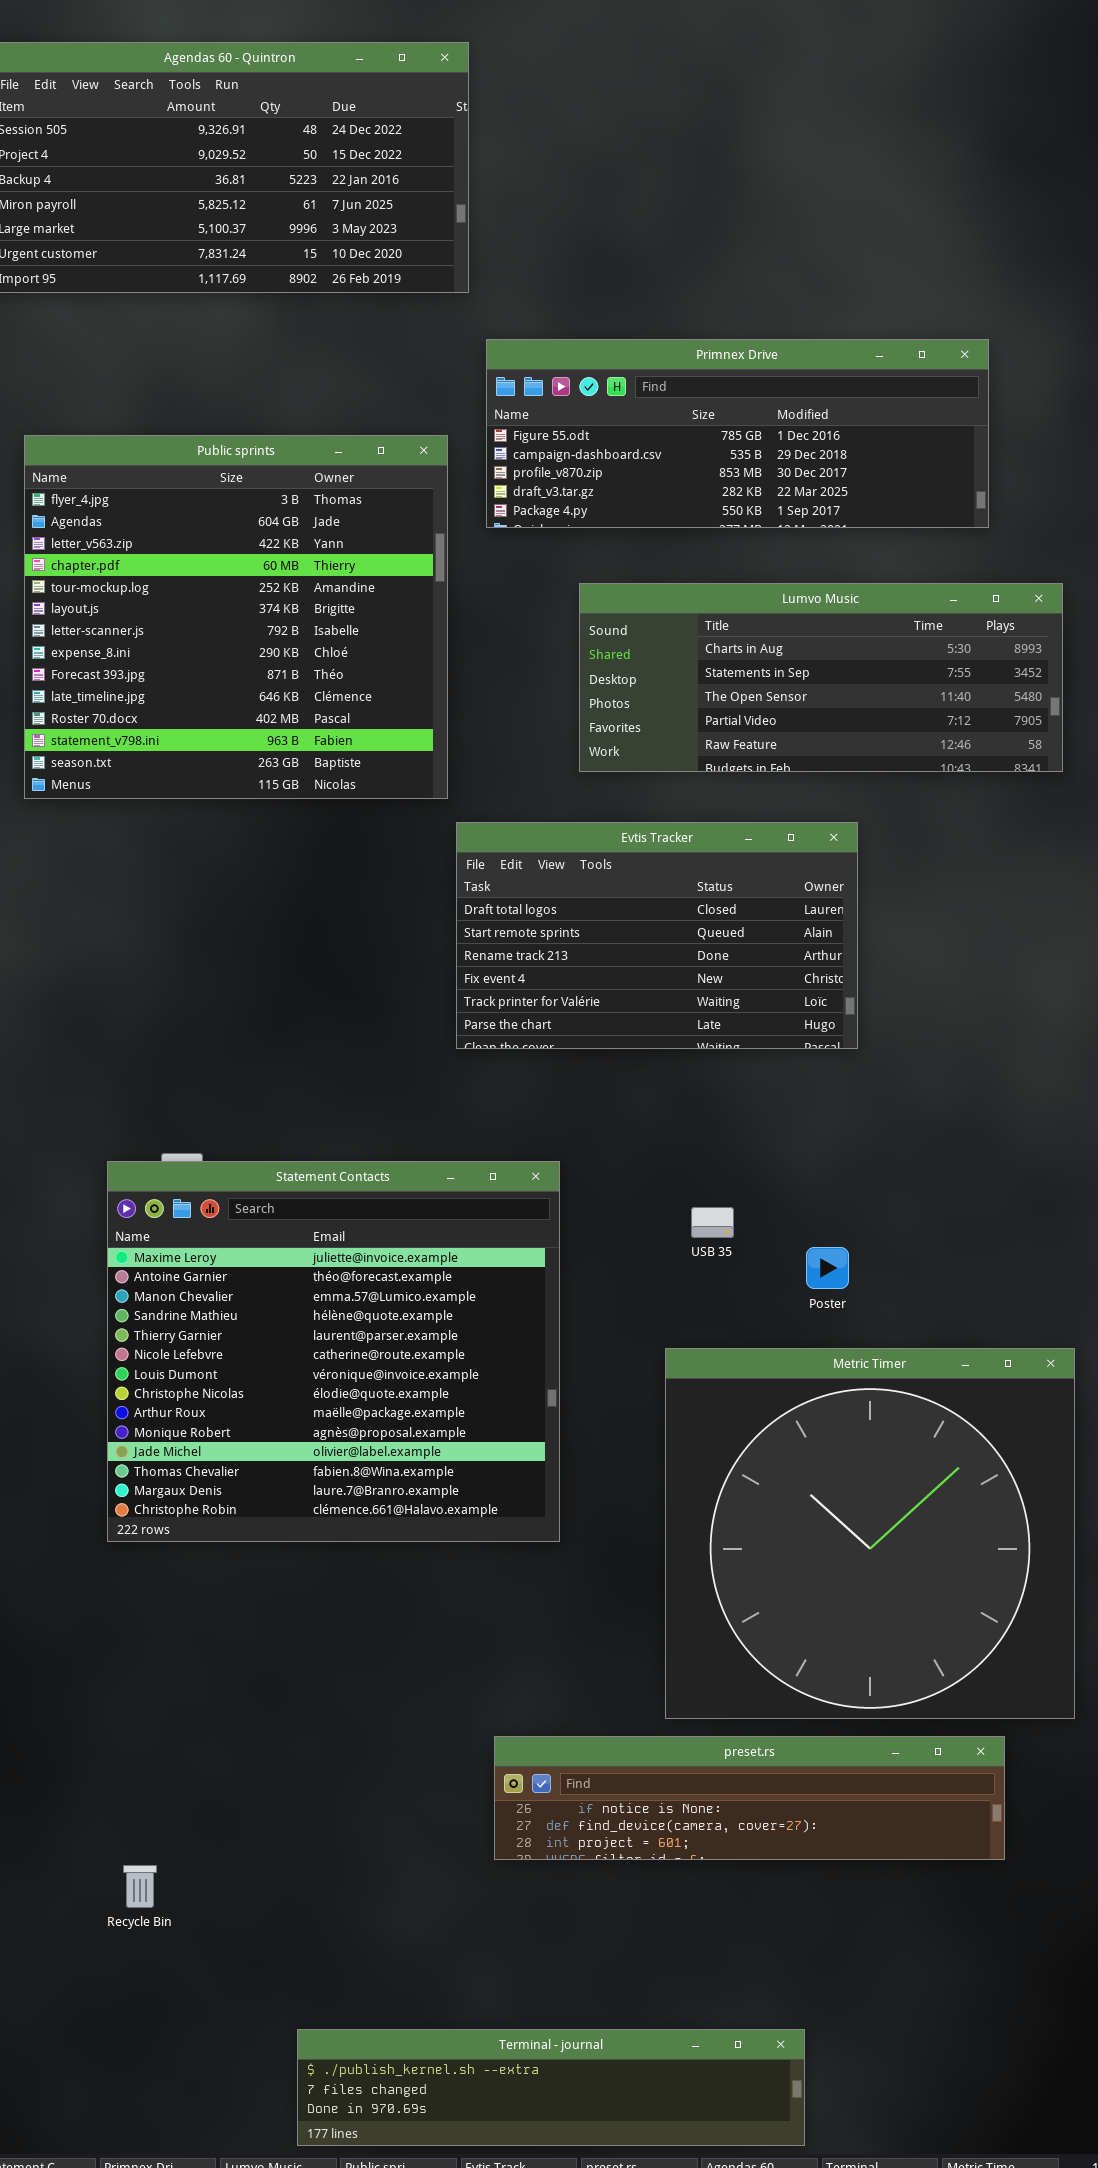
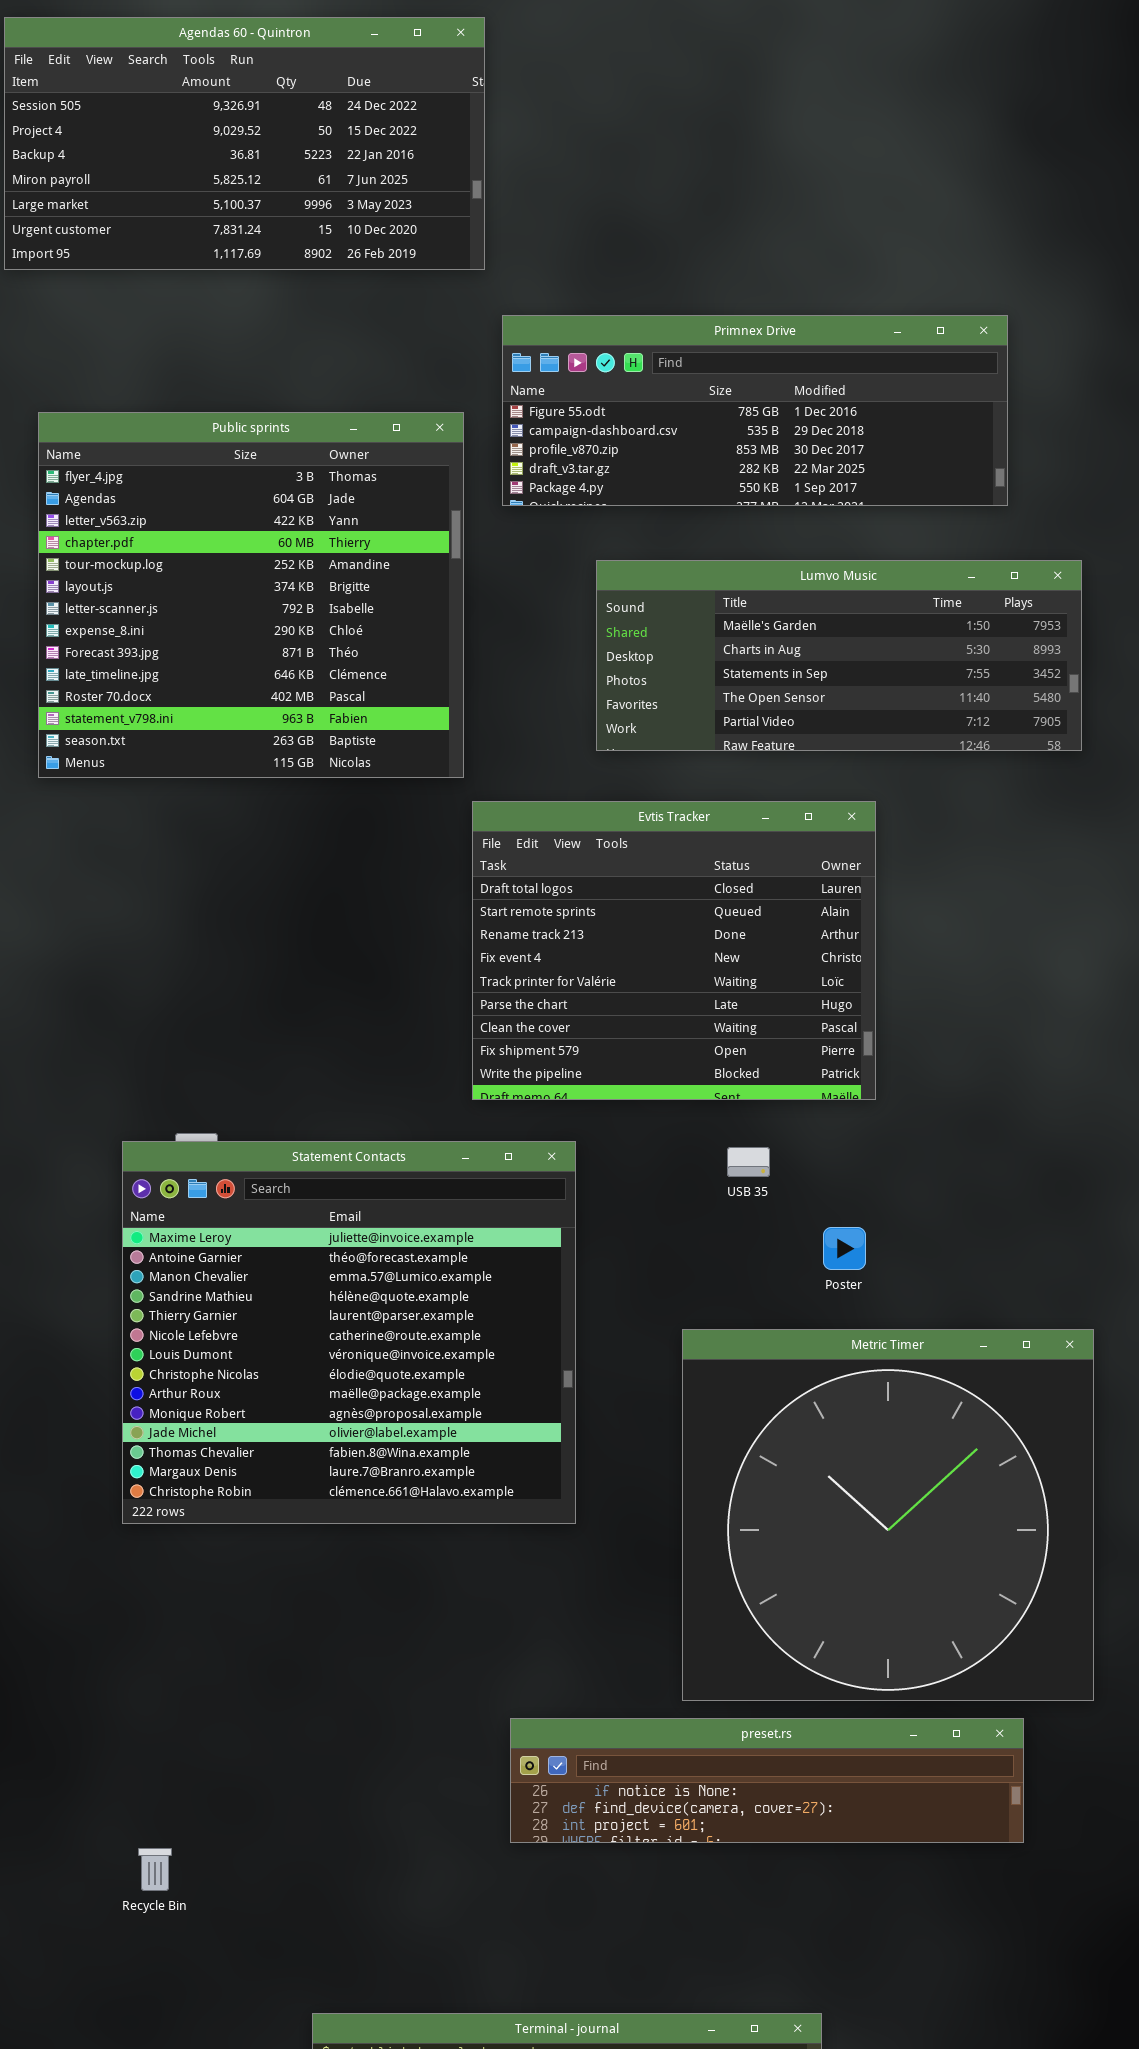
Lumvo Music: [579,583,1063,772] -> [596,560,1082,751], scrolled up 1 row
Evtis Tracker: [456,822,858,1049] -> [472,801,876,1100], resized
USB 35: [691,1207,734,1238] -> [727,1147,770,1177], moved

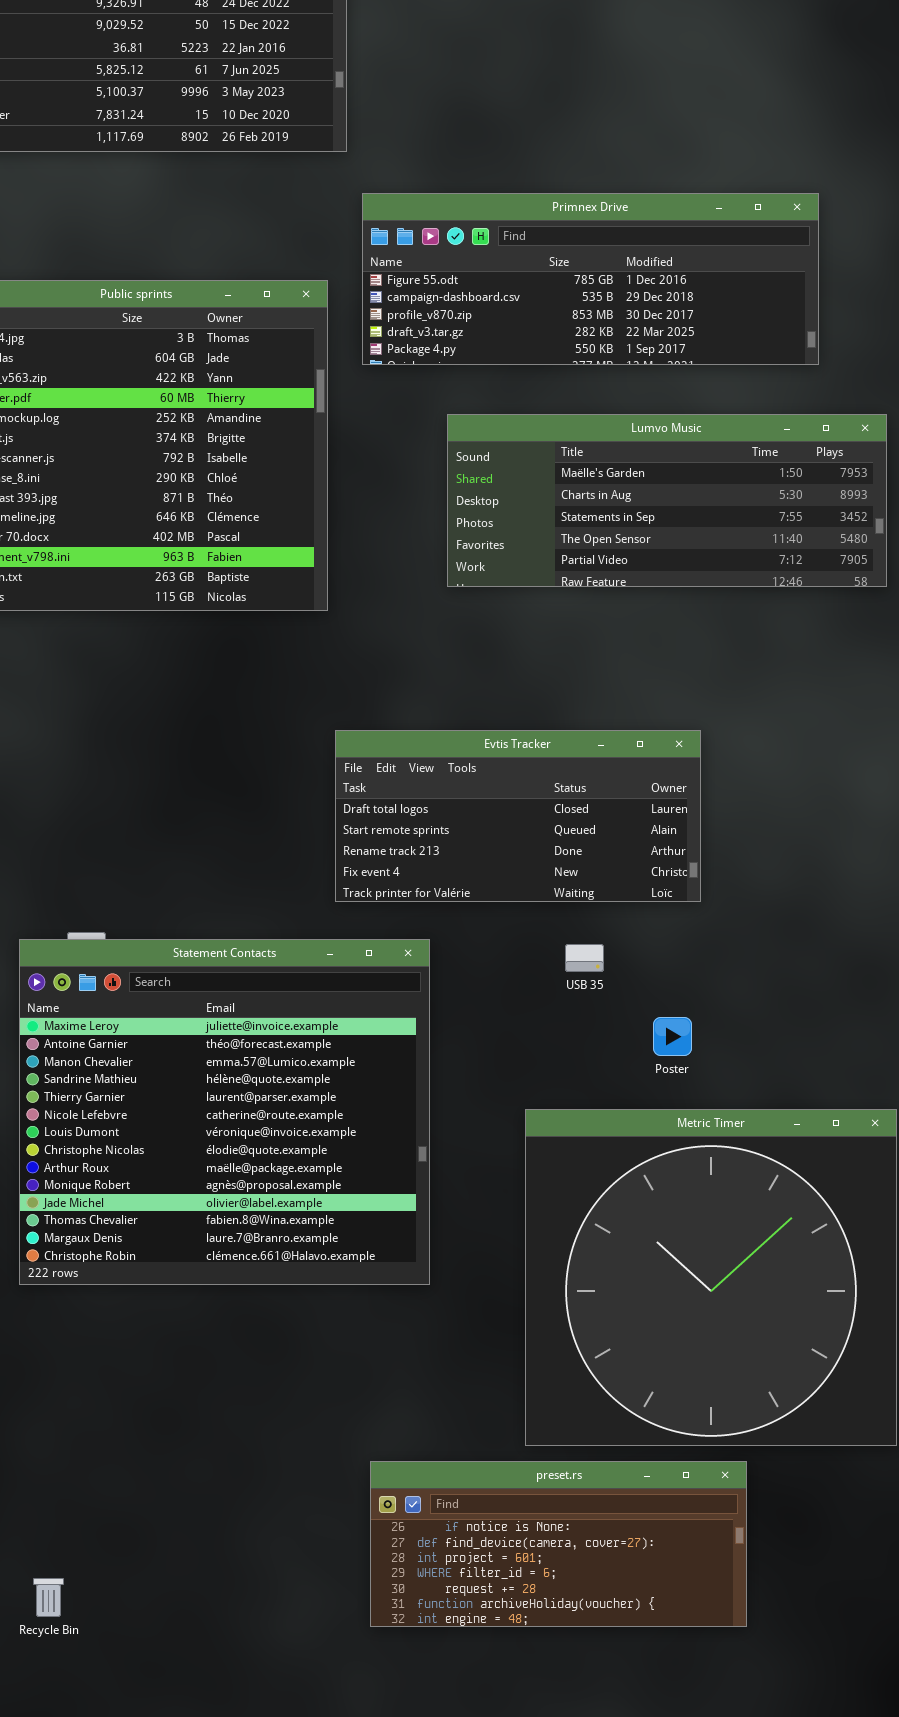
Evtis Tracker: [472,801,876,1100] -> [335,730,701,902], resized
preset.rs: [510,1718,1024,1843] -> [370,1461,747,1627], resized

